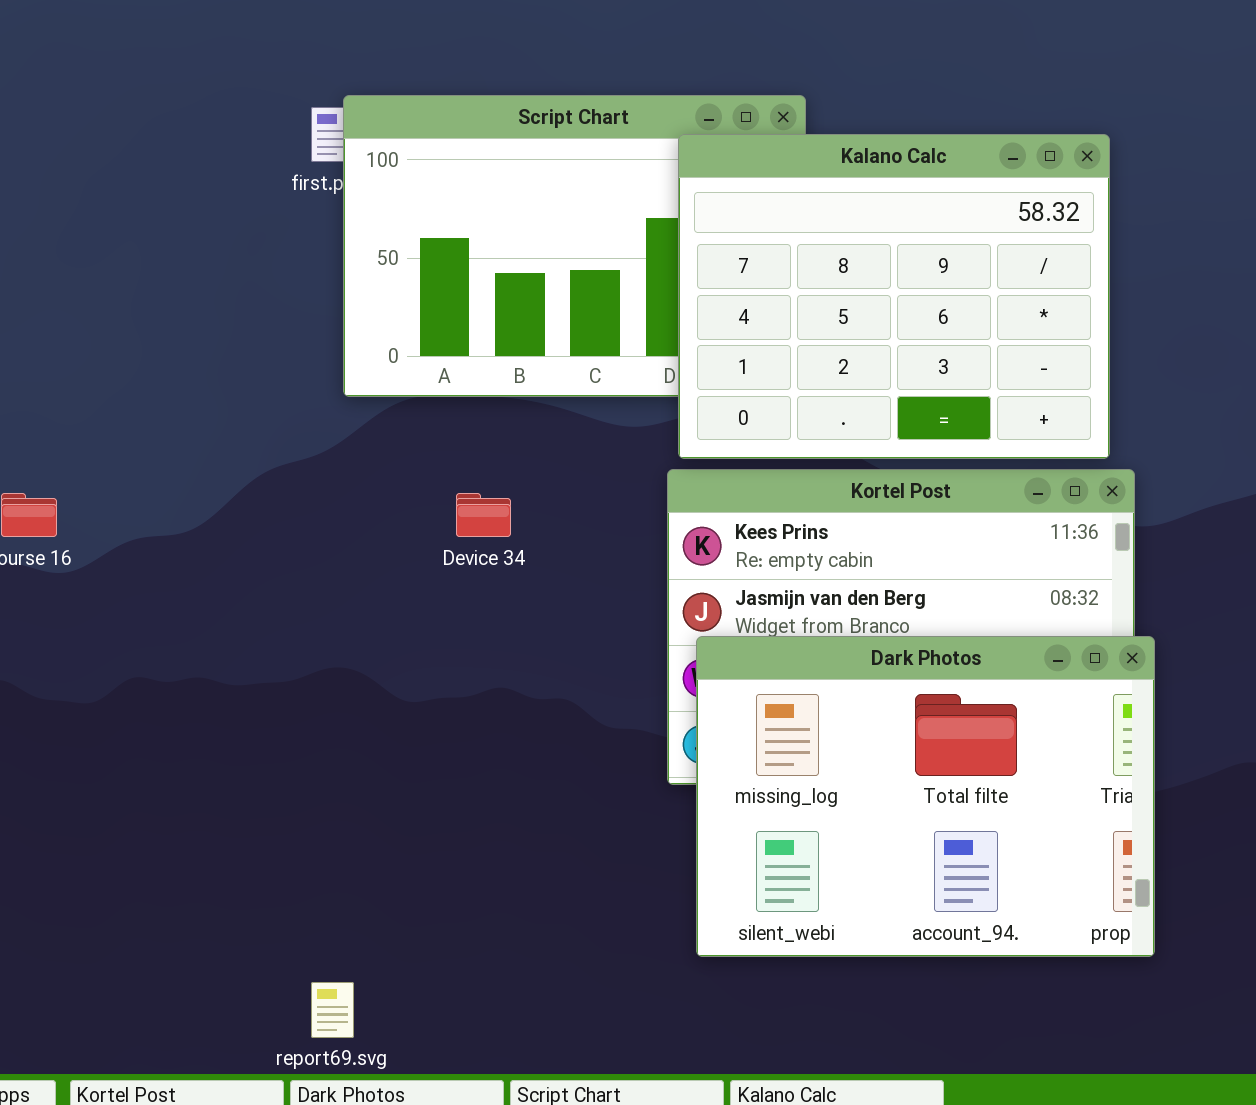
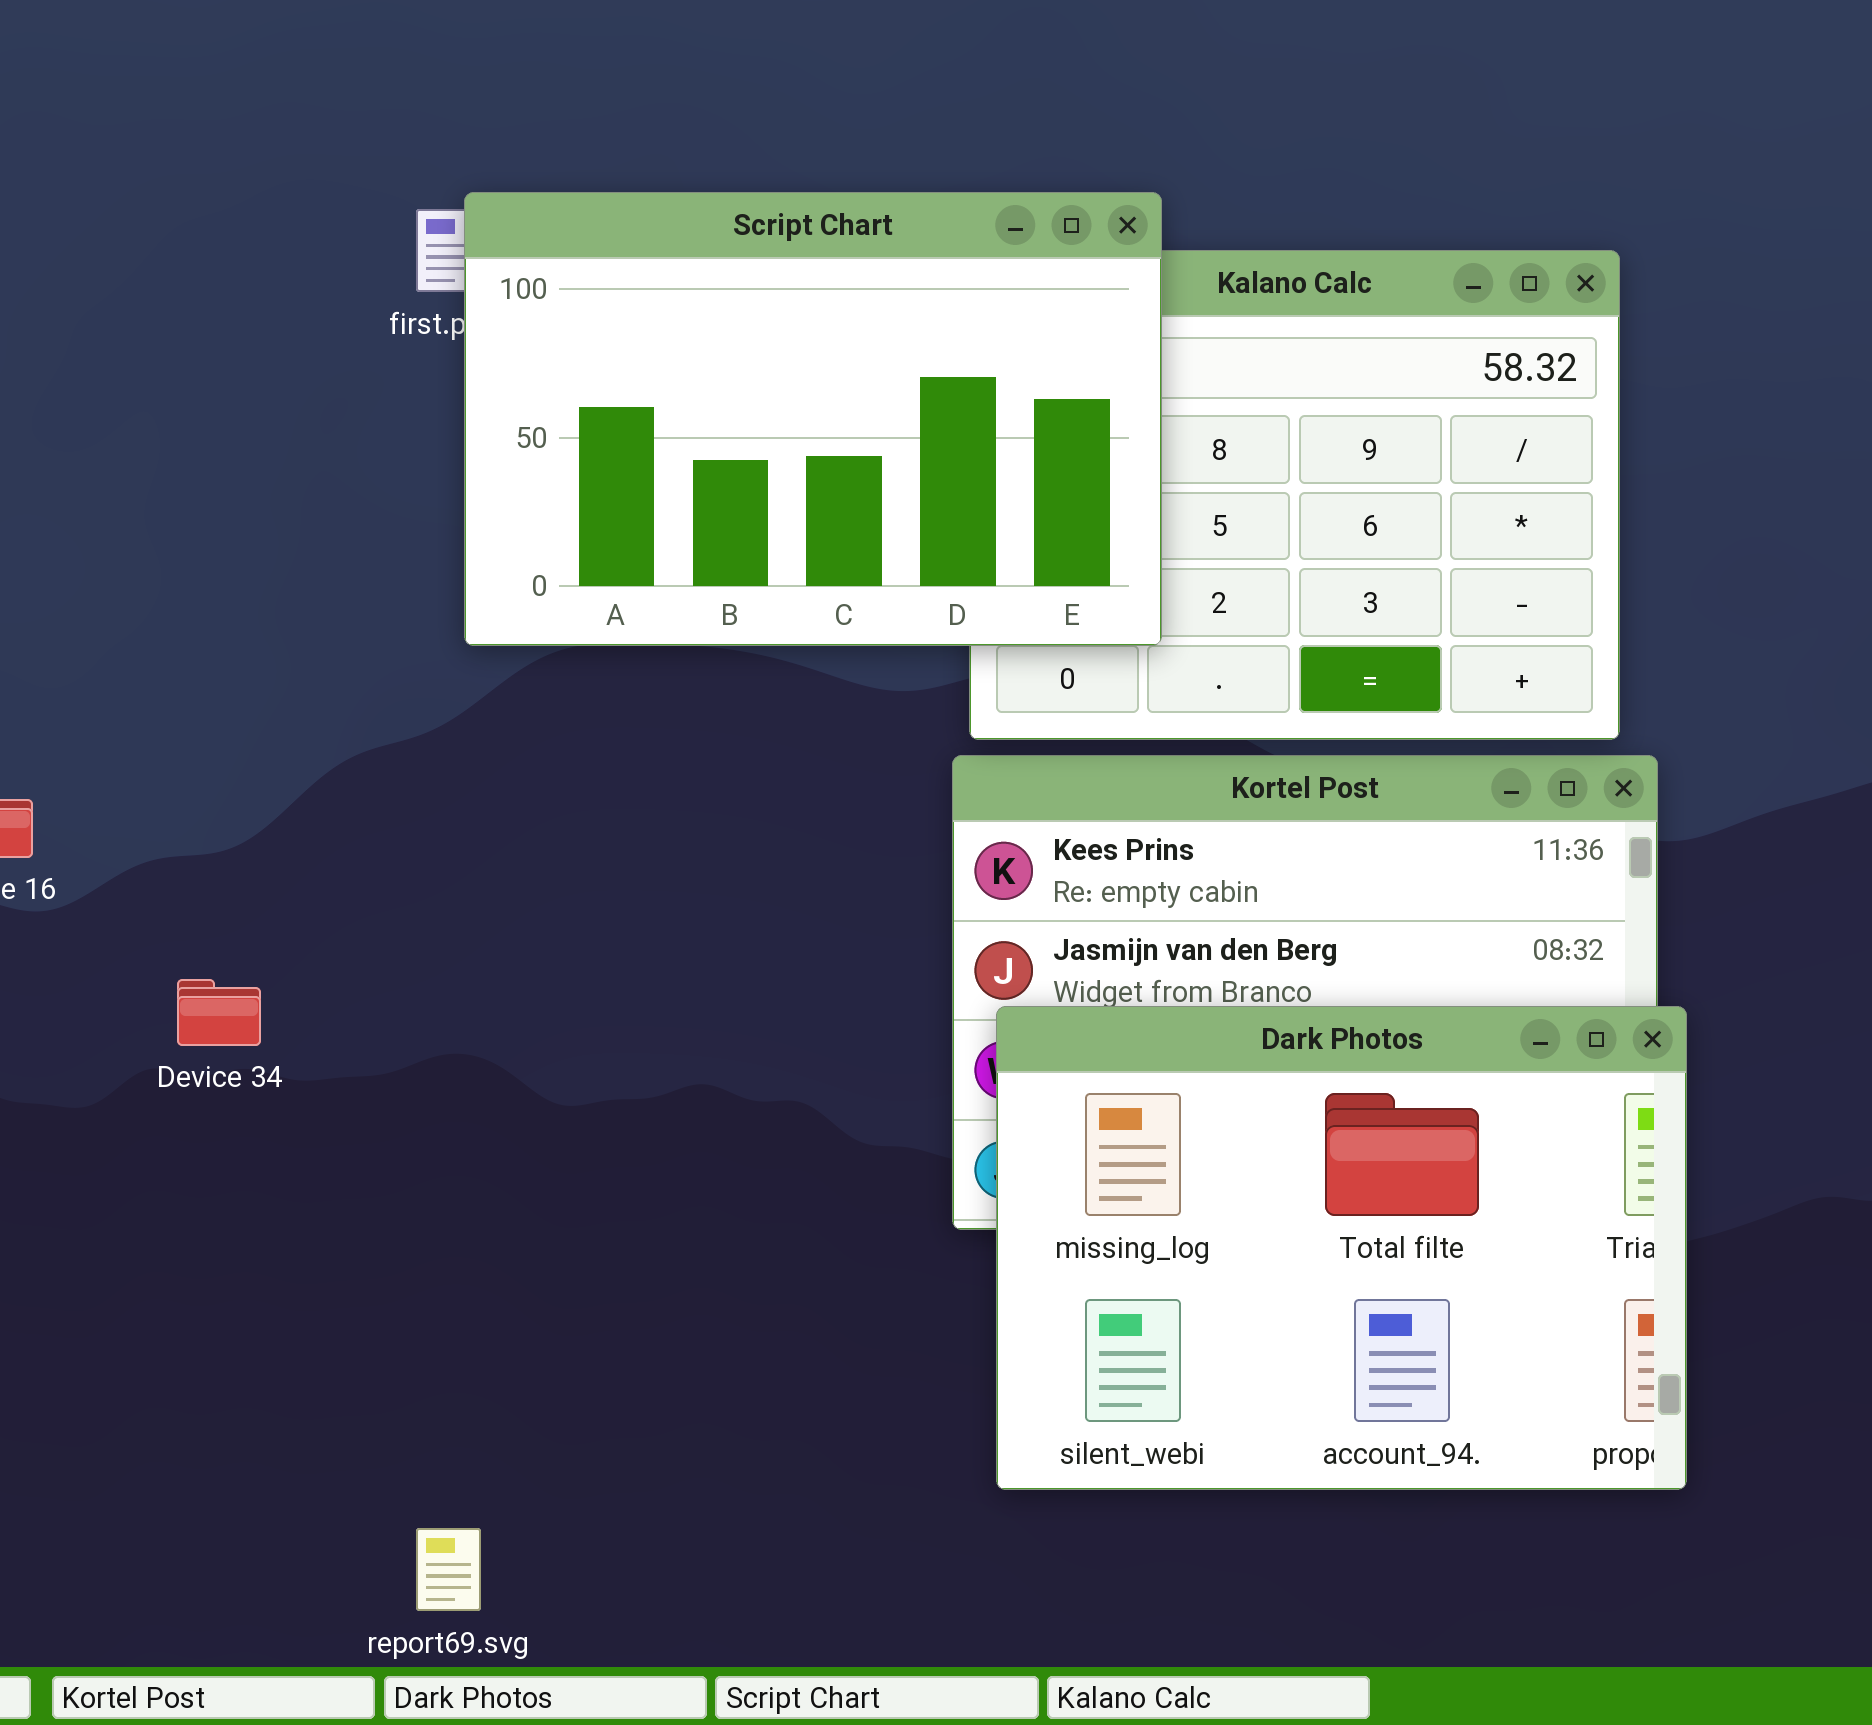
Script Chart: [343,95,806,397] -> [464,192,1162,646], raised
Device 34: [456,493,511,537] -> [177,979,261,1046], moved

